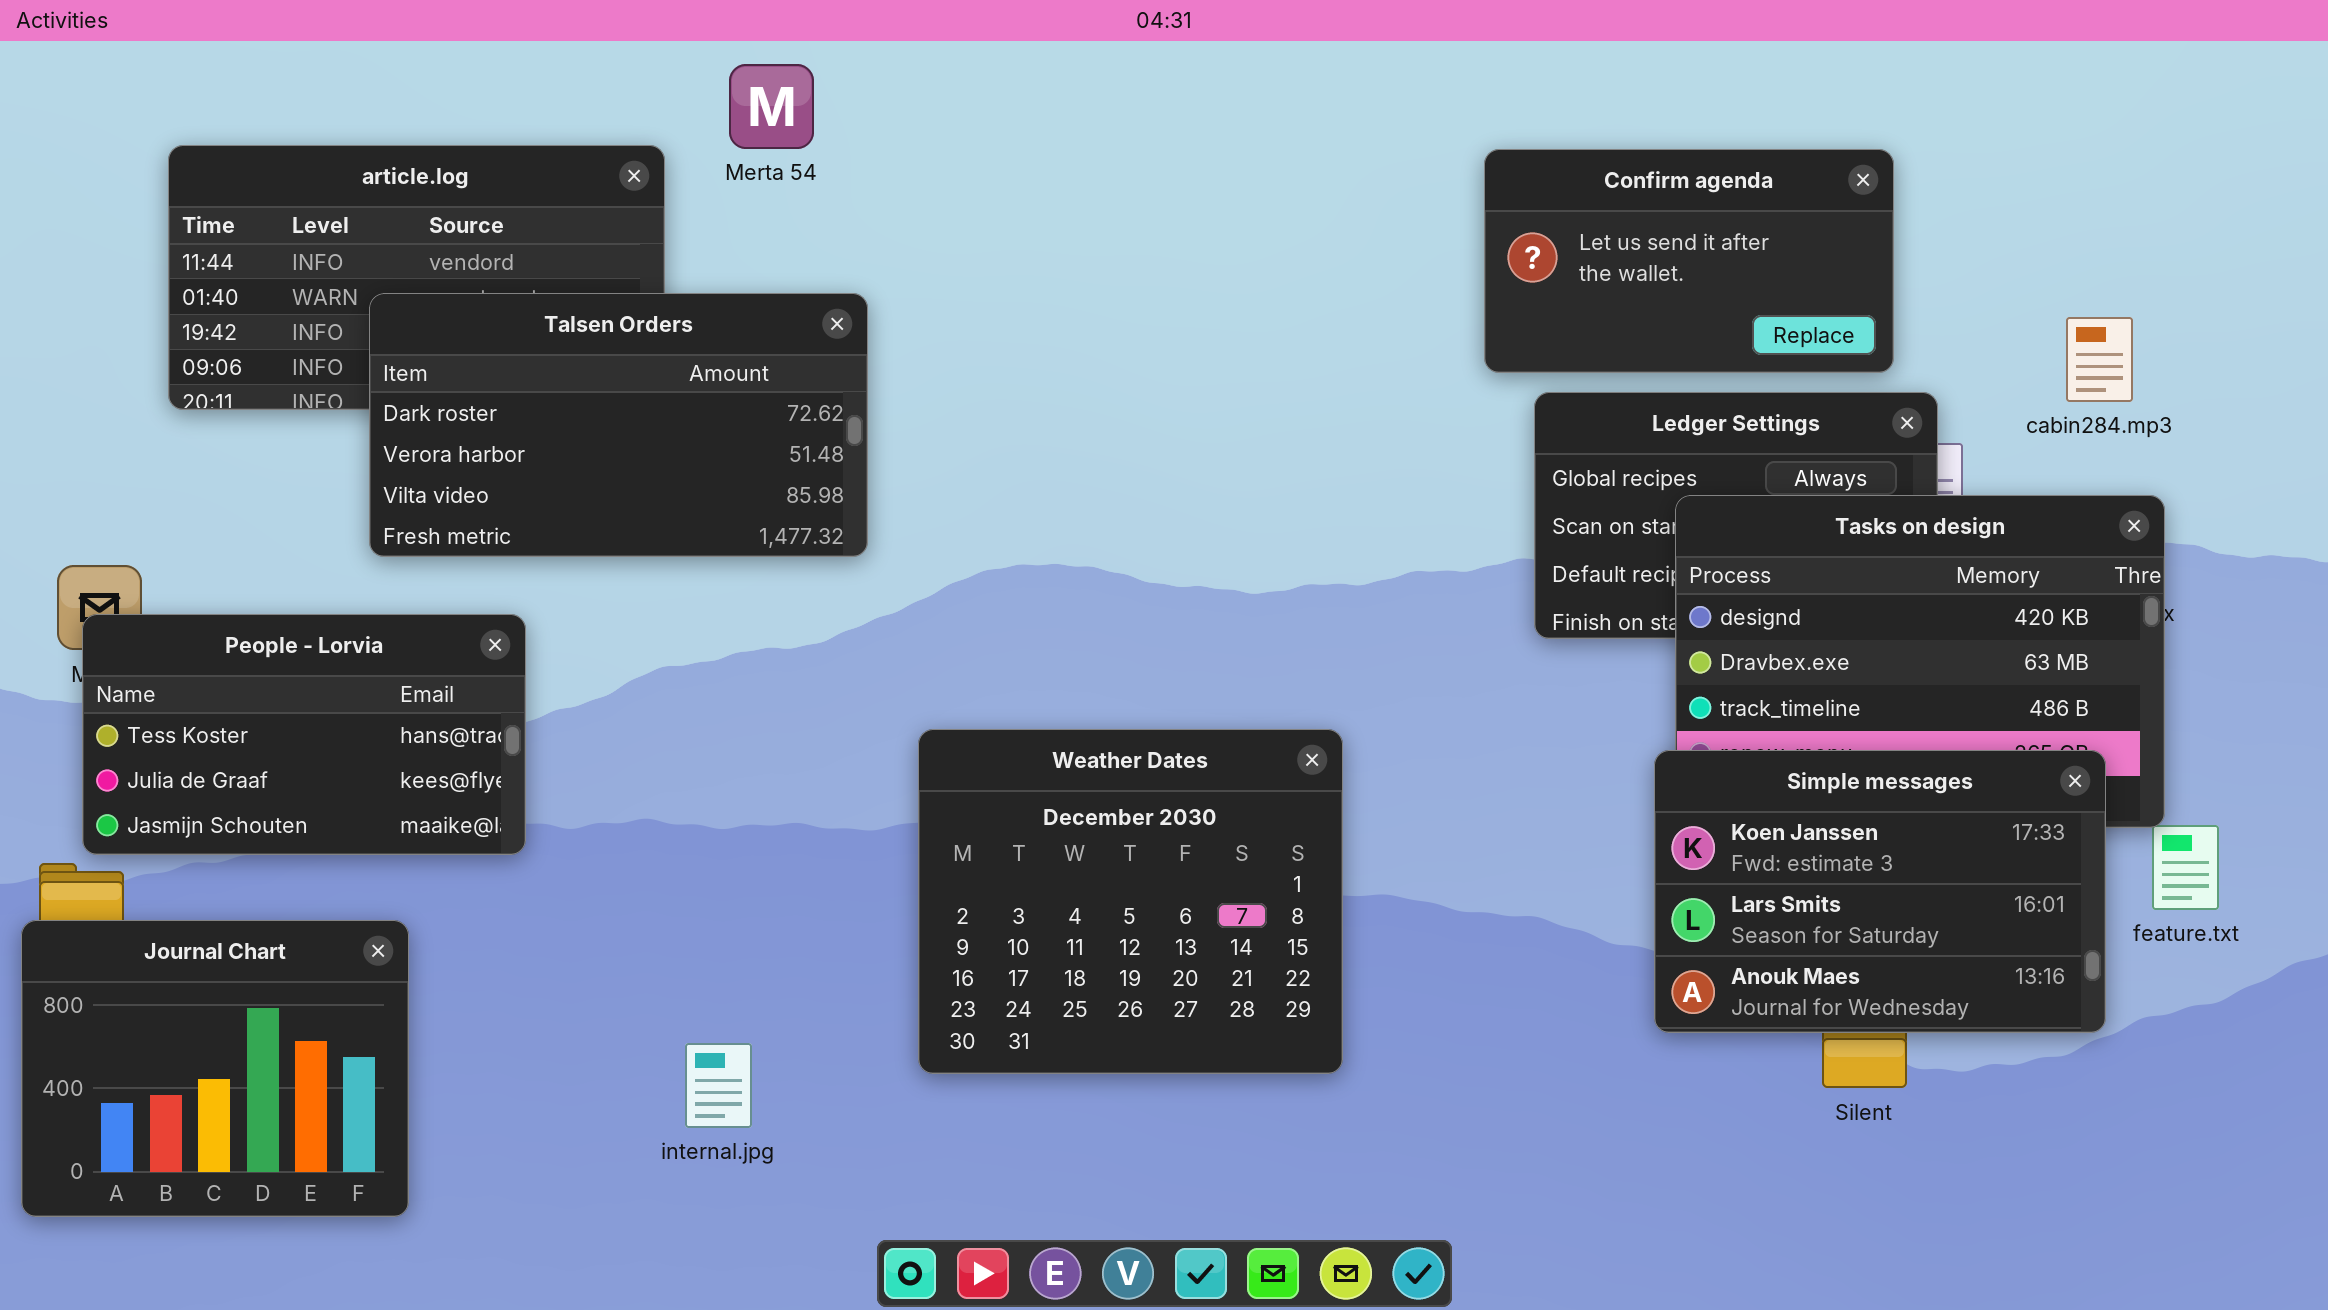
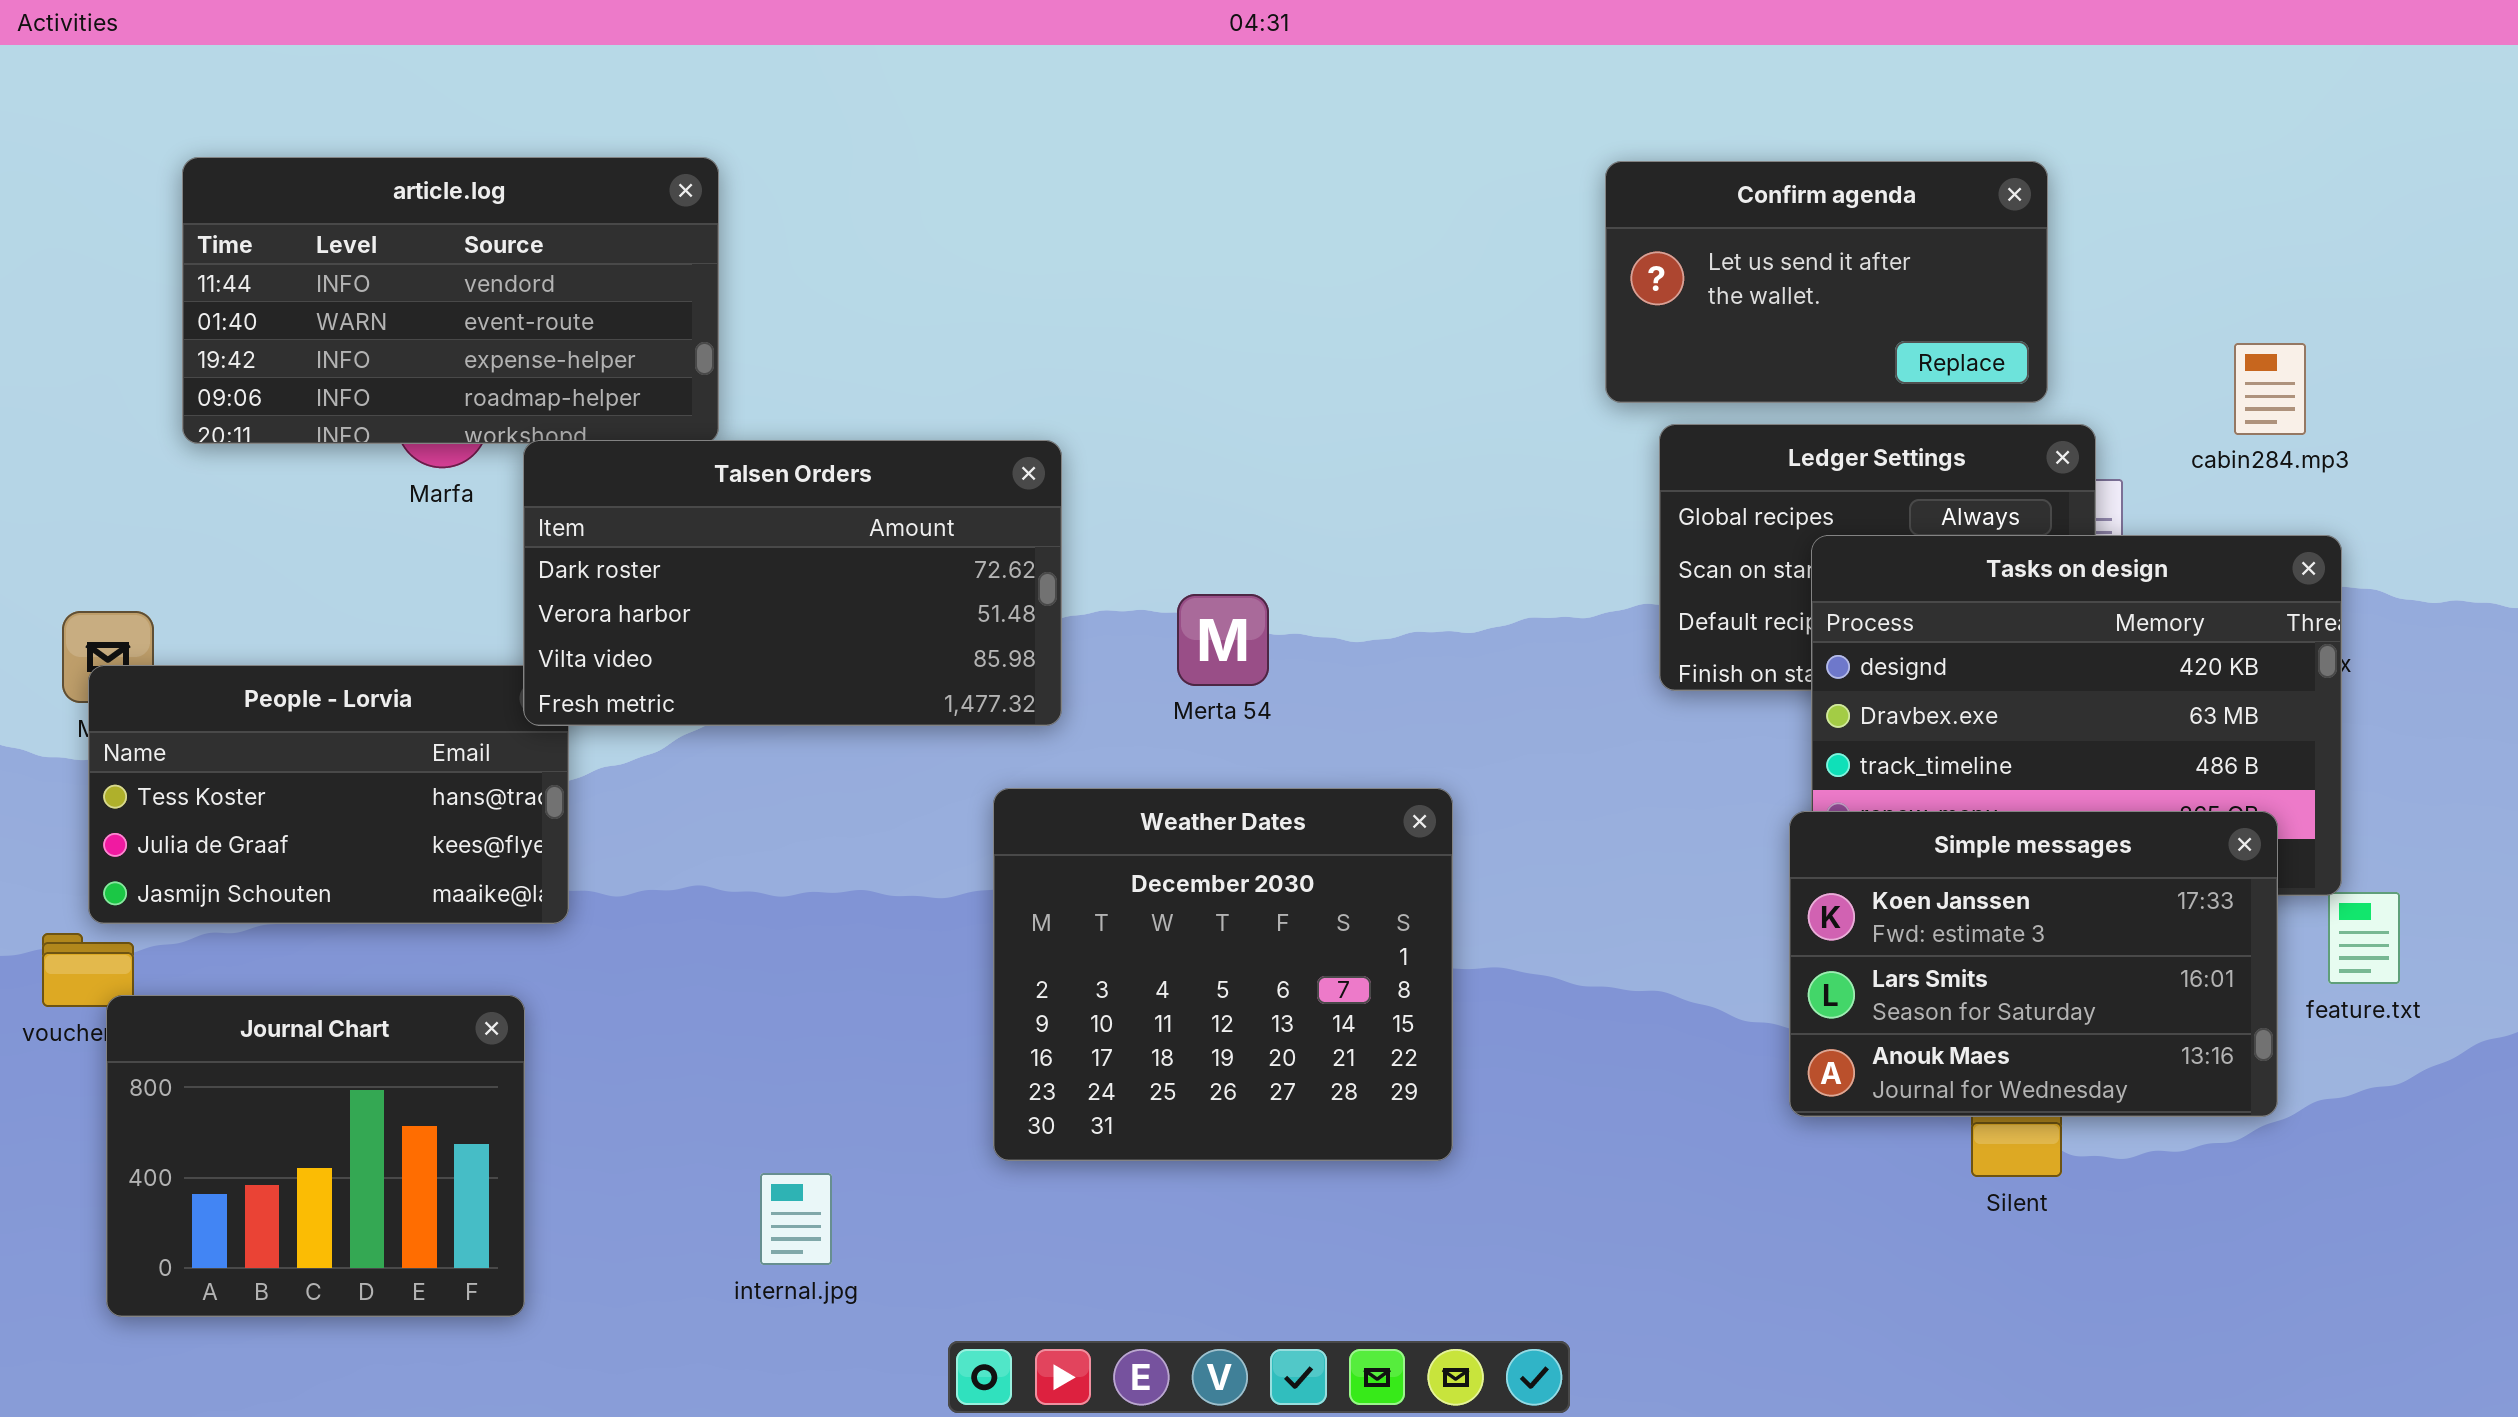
Merta 54: [729,64,814,149] -> [1177,594,1269,686], moved
Talsen Orders: [369,293,868,557] -> [523,440,1062,726], moved
Journal Chart: [21,920,409,1217] -> [106,995,525,1317], moved
internal.jpg: [685,1043,752,1128] -> [760,1173,832,1265], moved

